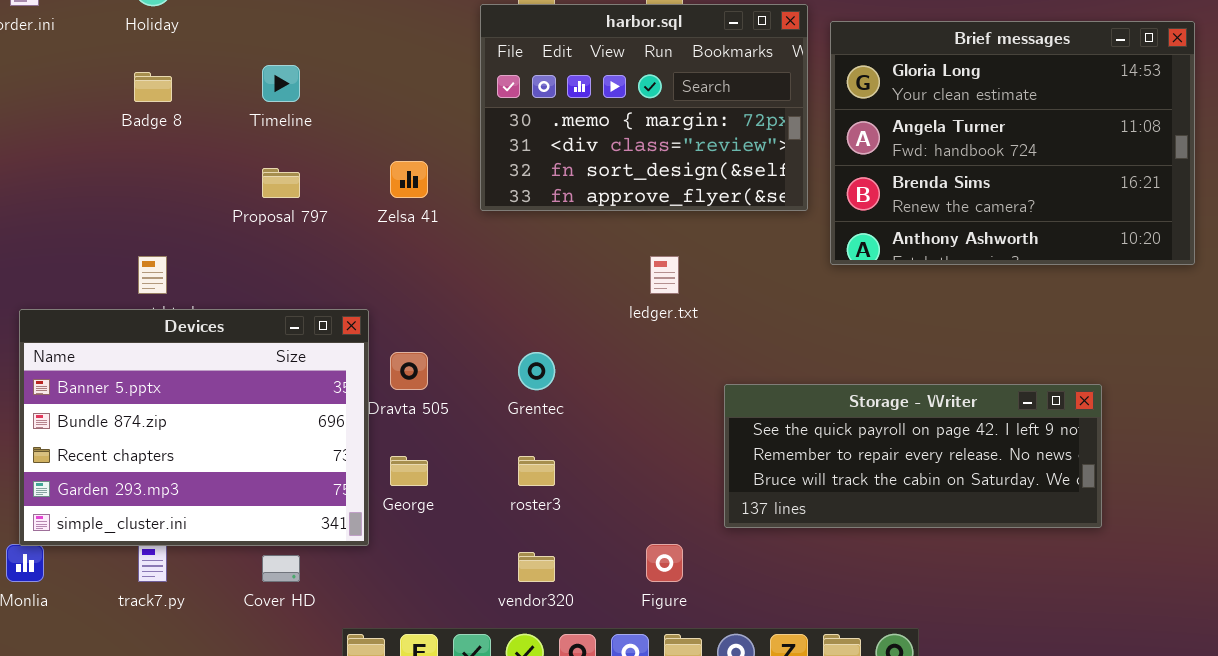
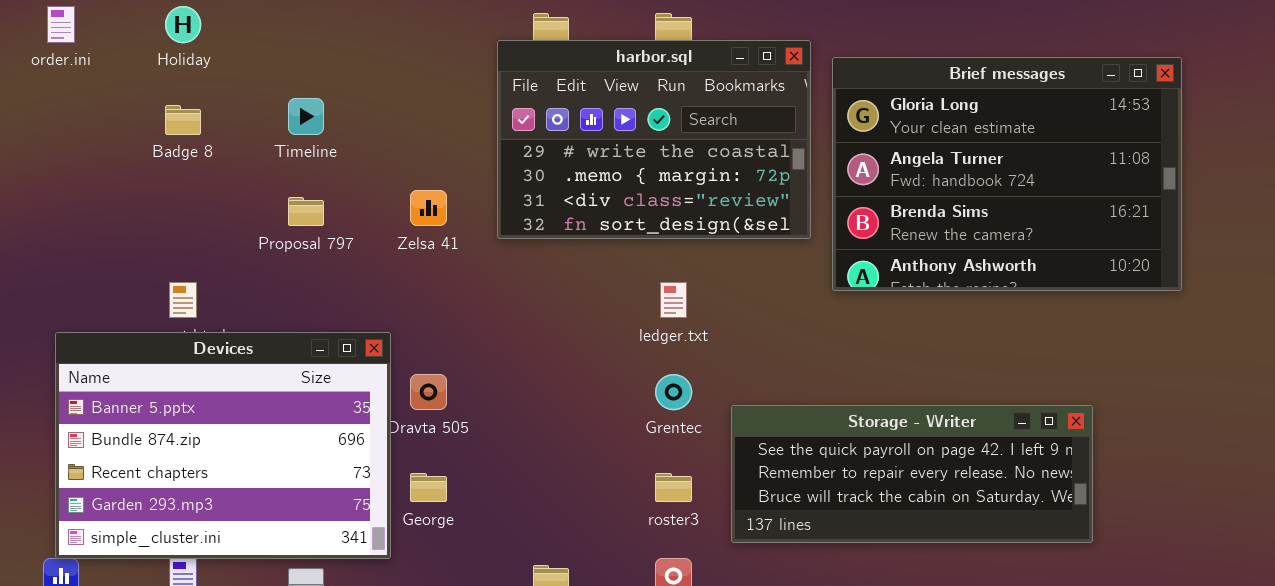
harbor.sql: [480,4,808,211] -> [497,40,811,239], scrolled up 1 row
Grentec: [518,352,555,390] -> [655,374,692,410], moved
roster3: [518,456,555,486] -> [655,473,692,502], moved

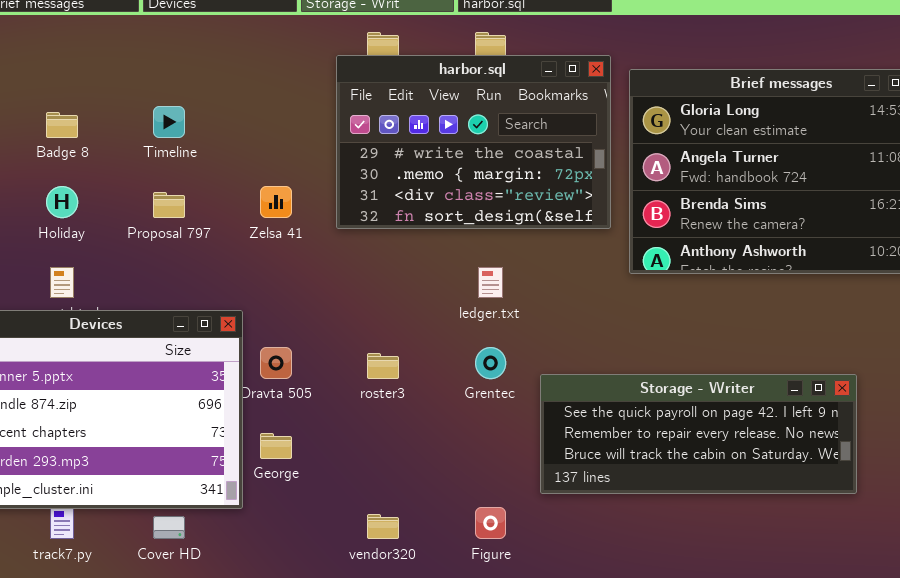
Holiday: [165,6,201,43] -> [46,186,78,218], moved
roster3: [655,473,692,502] -> [367,353,399,379], moved

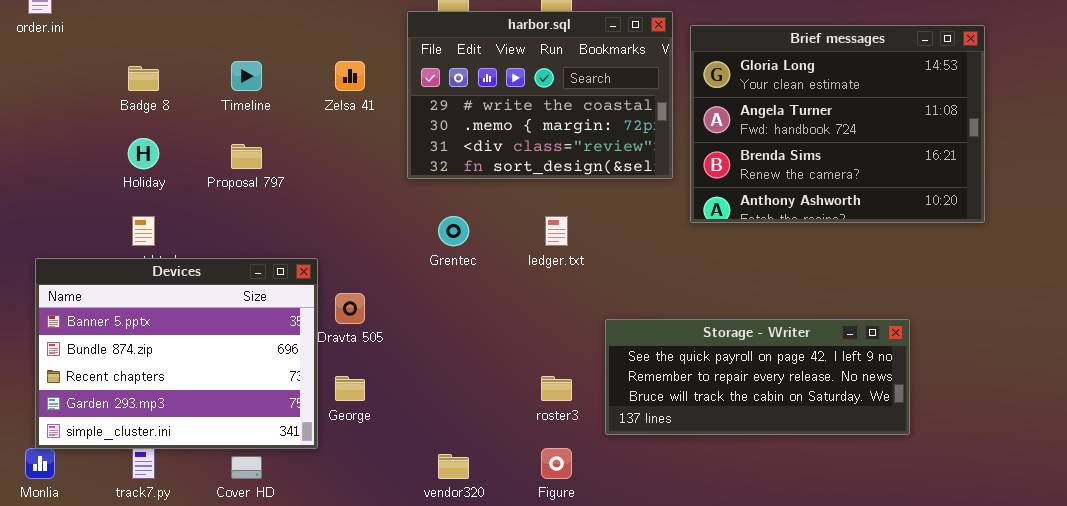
Zelsa 41: [260,186,292,218] -> [335,61,365,91], moved
Grentec: [475,347,506,379] -> [438,216,469,246], moved
roster3: [367,353,399,379] -> [541,376,572,401], moved

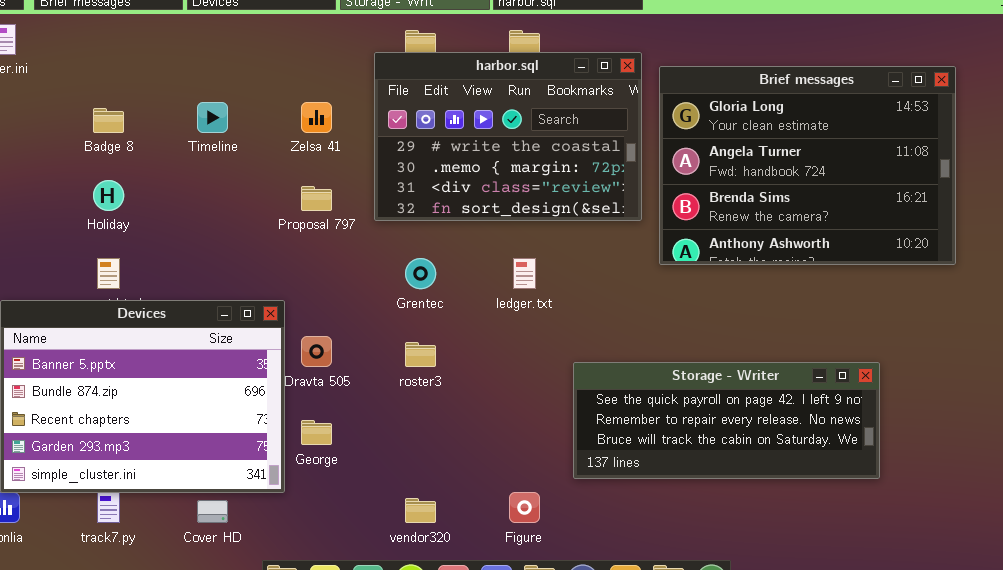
Proposal 797: [231,144,262,169] -> [301,186,332,211], moved
roster3: [541,376,572,401] -> [405,342,436,367], moved

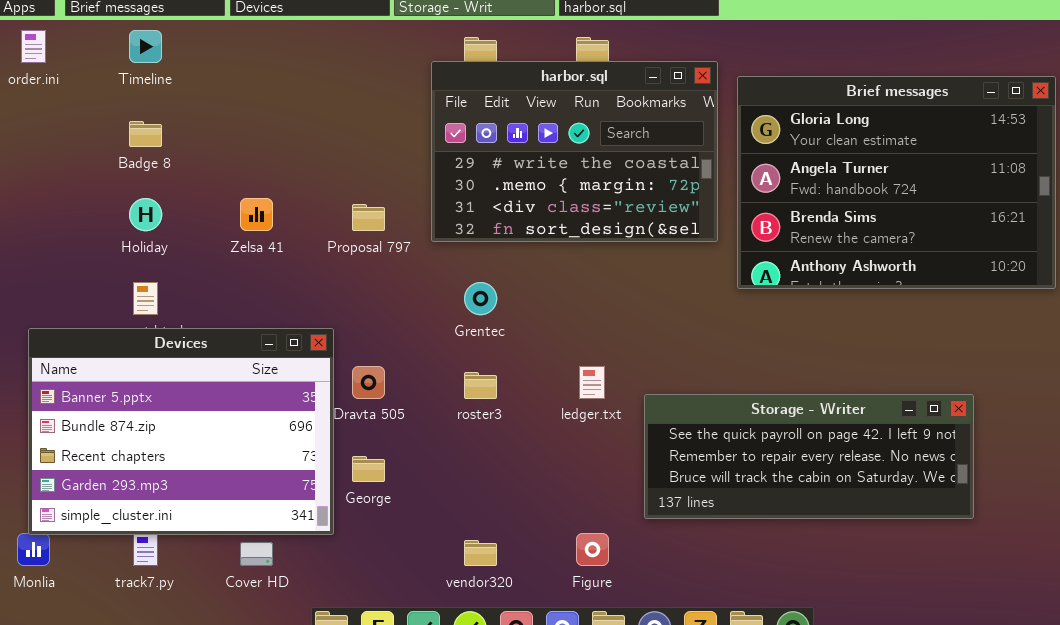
Timeline: [197,102,228,133] -> [129,30,162,63], moved
Zelsa 41: [301,102,332,133] -> [240,198,273,231], moved
ledger.txt: [513,258,536,289] -> [579,366,605,399], moved

